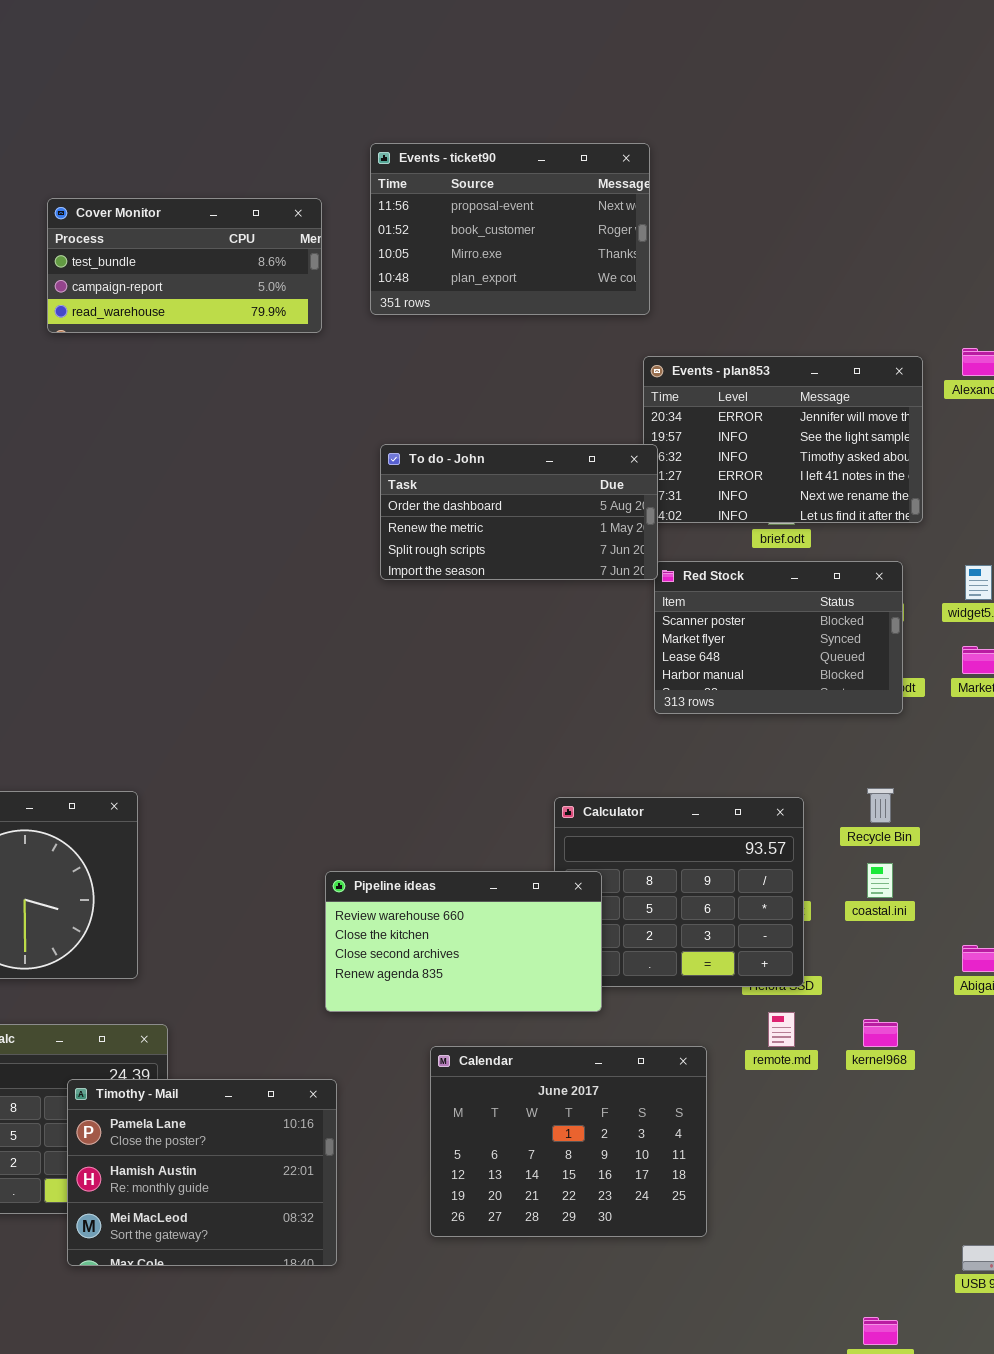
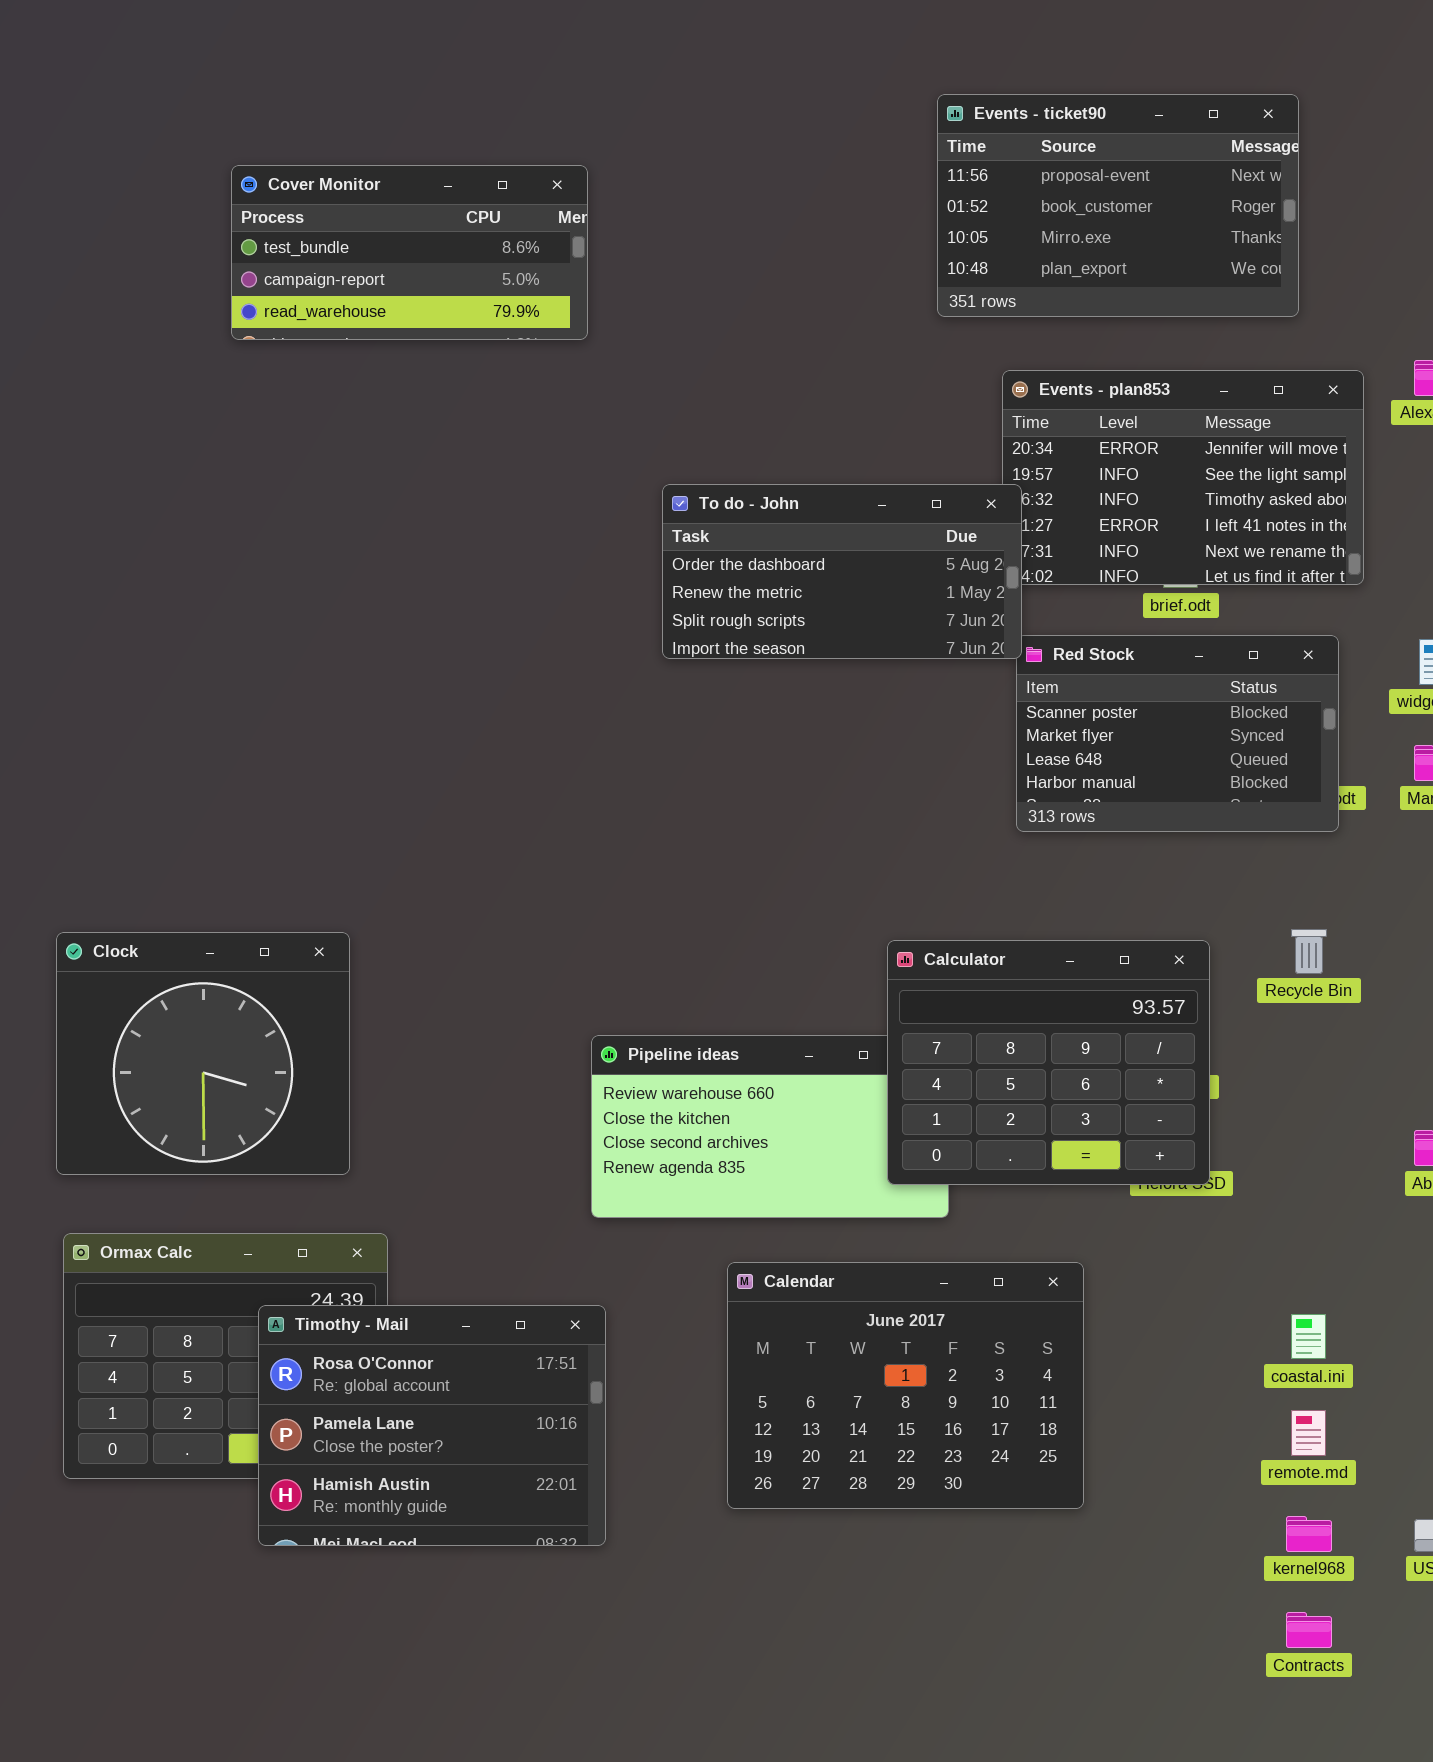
Events - ticket90: [370,143,650,315] -> [937,94,1299,317], moved
Calculator: [554,797,804,987] -> [887,940,1210,1185], raised
coastal.ini: [867,863,893,898] -> [1291,1314,1326,1359], moved
remote.md: [768,1012,795,1047] -> [1291,1410,1326,1456], moved
kernel968: [863,1019,898,1047] -> [1286,1516,1332,1552], moved
Timothy - Mail: [67,1079,337,1266] -> [258,1305,606,1546], scrolled up 1 row

